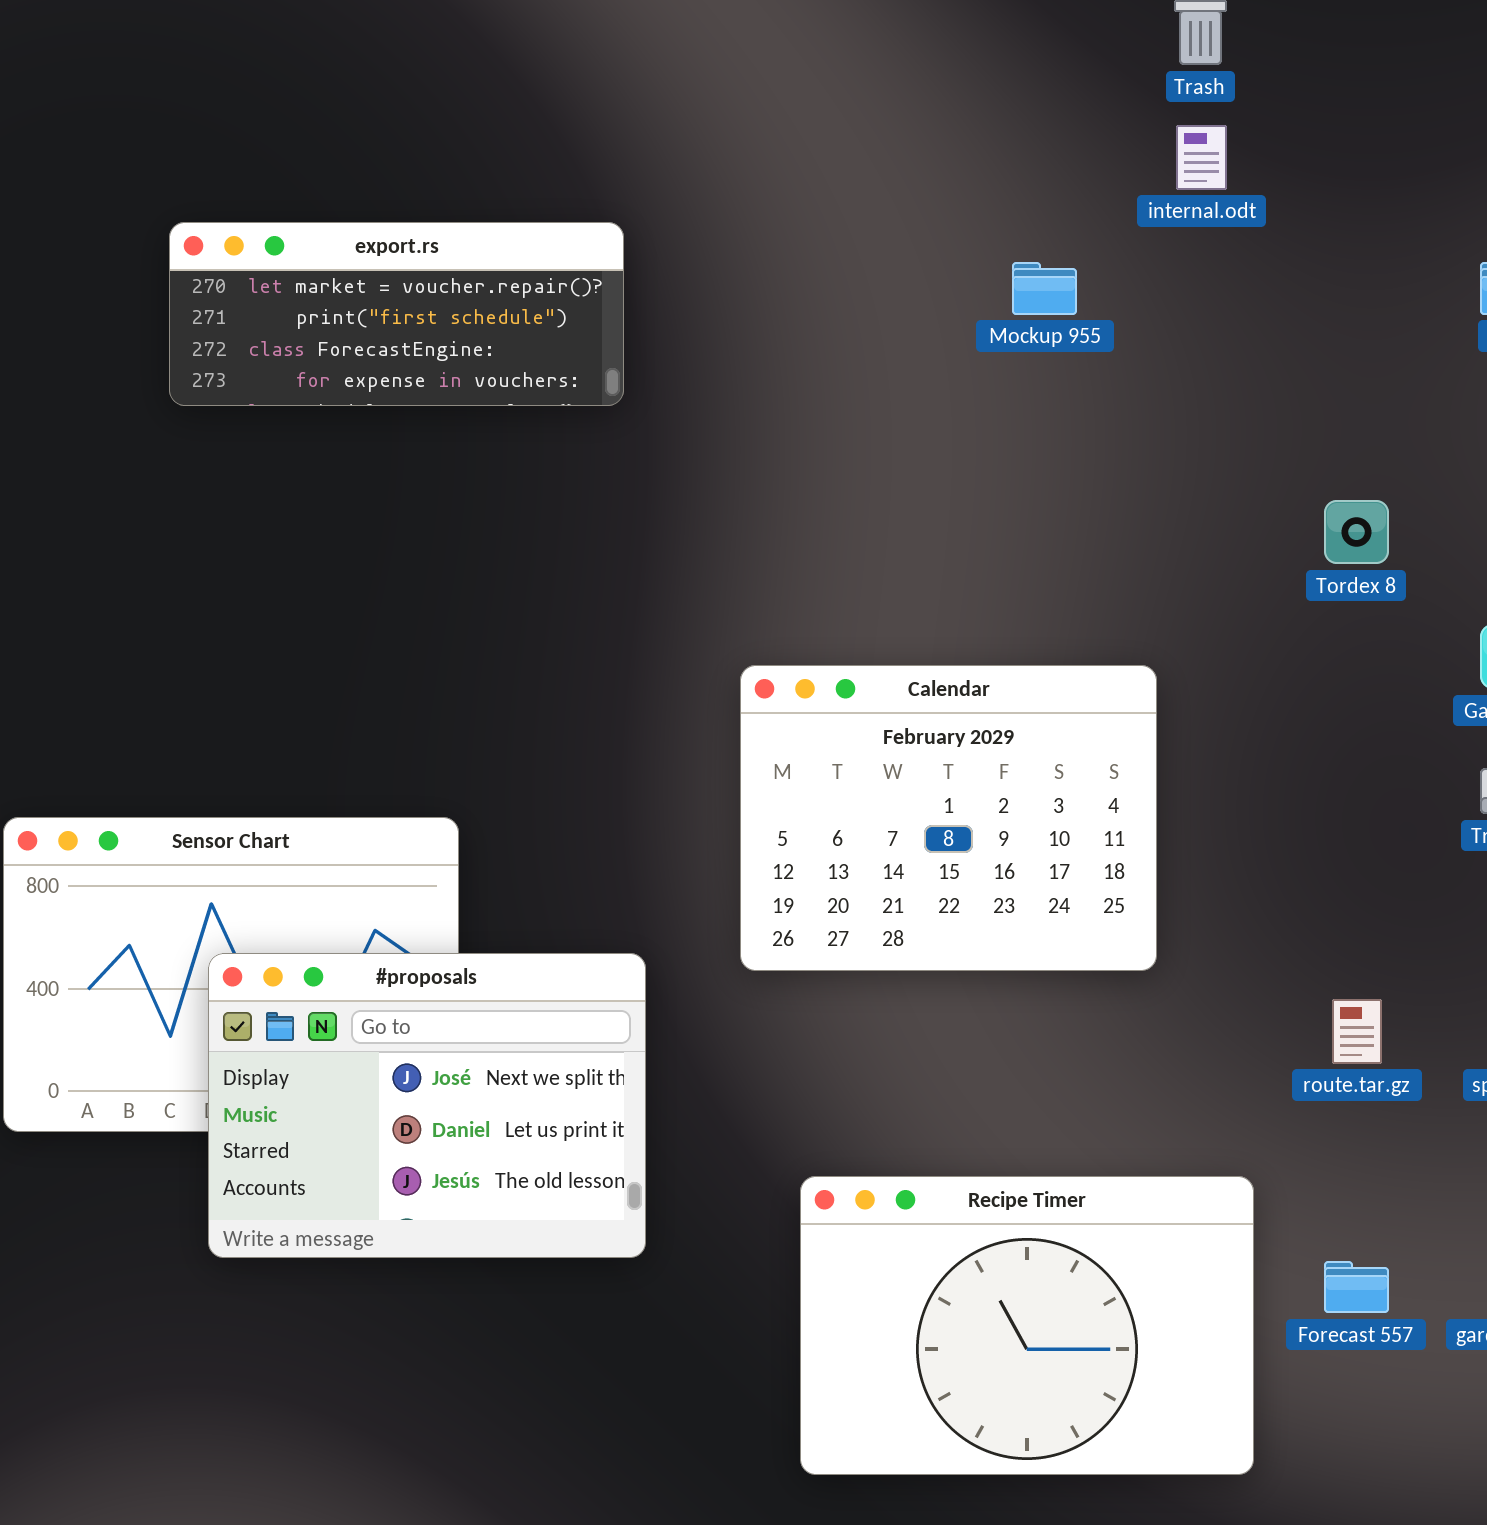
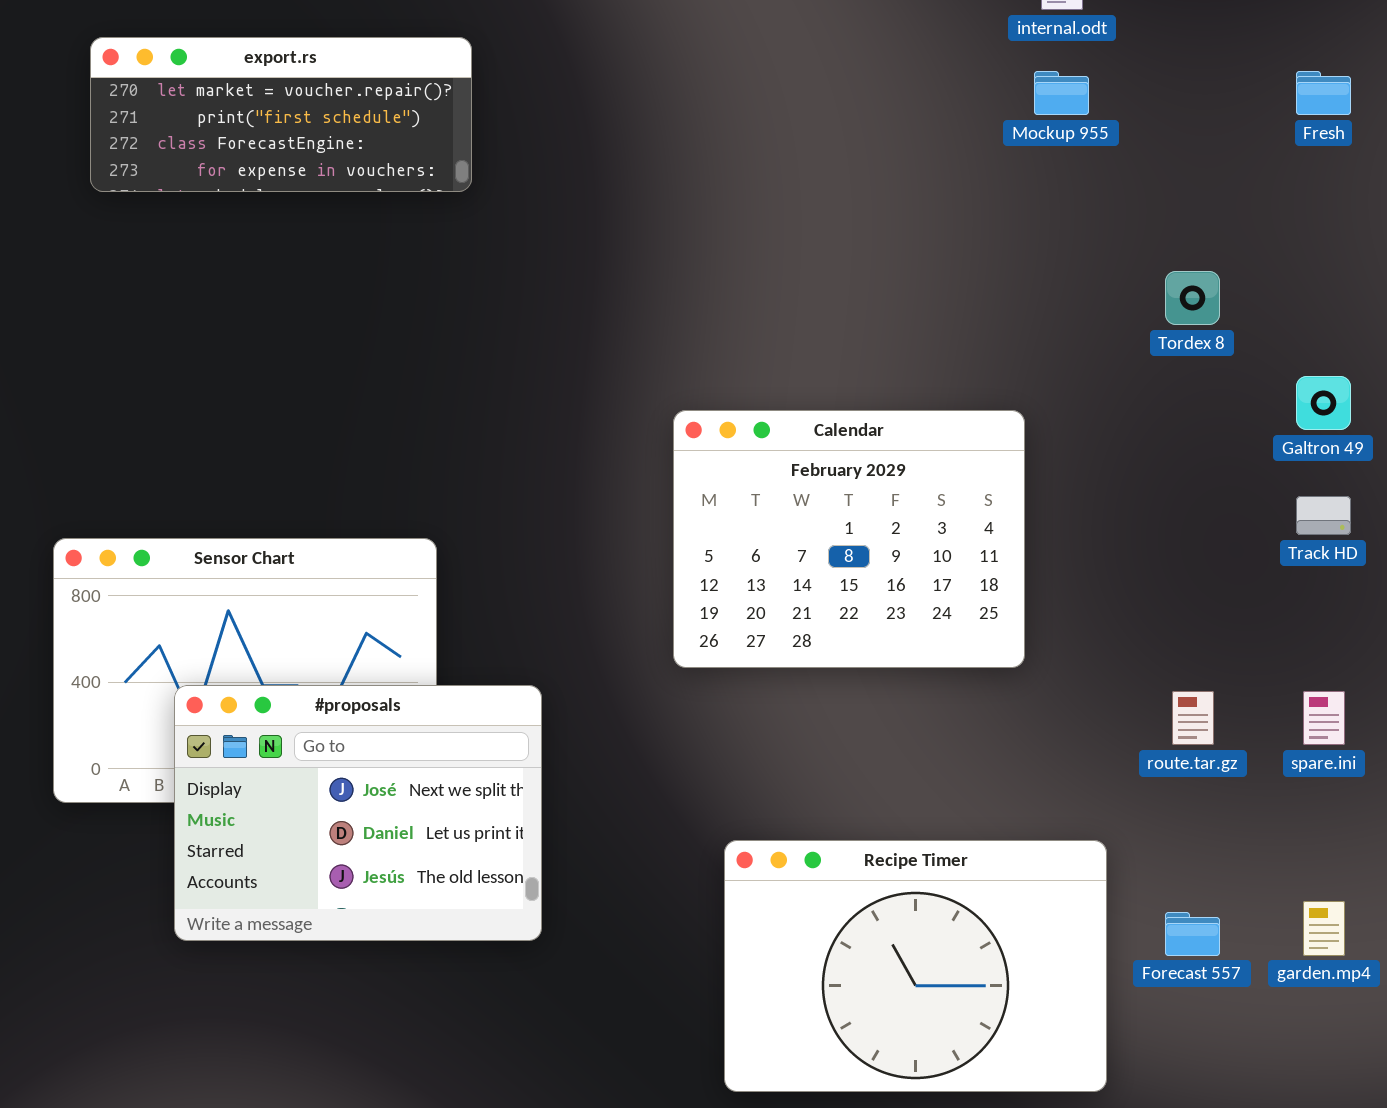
export.rs: [169,222,624,406] -> [90,37,472,192], moved
Mockup 955: [1012,262,1077,315] -> [1034,71,1089,115], moved
#proposals: [208,953,646,1258] -> [174,685,542,941], moved

